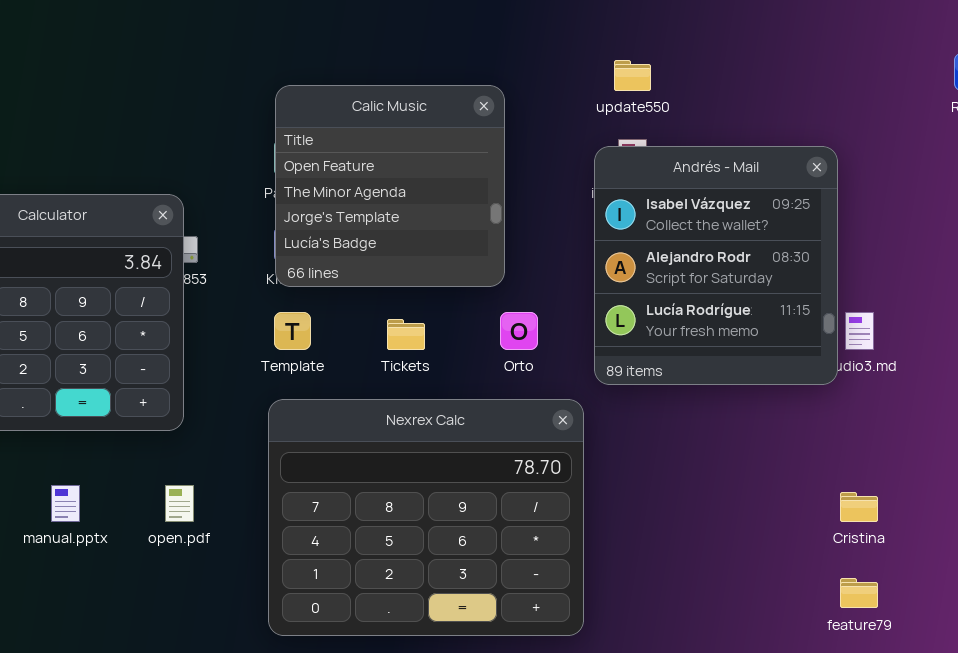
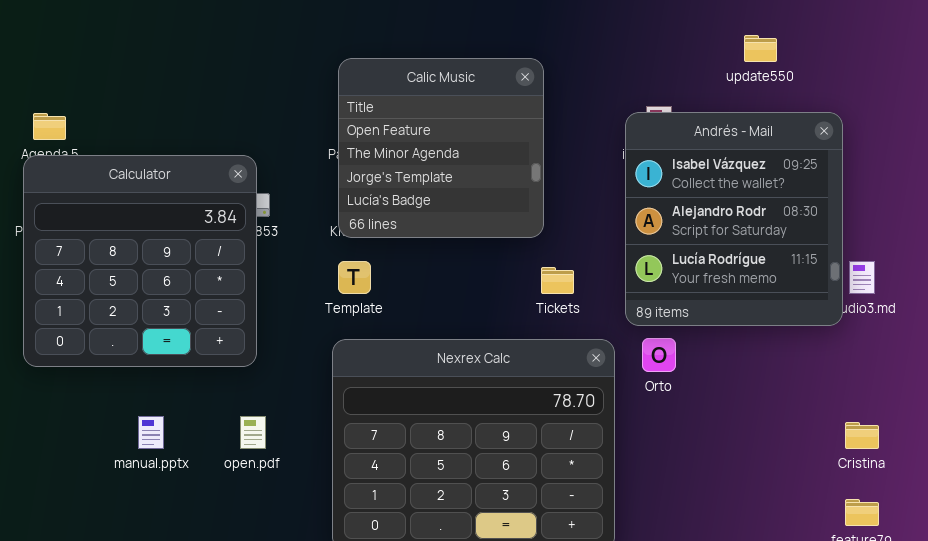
update550: [614,60,651,91] -> [744,35,777,62], moved
Orto: [500,312,538,350] -> [642,338,676,372], moved
Tickets: [387,319,425,350] -> [541,267,574,294], moved

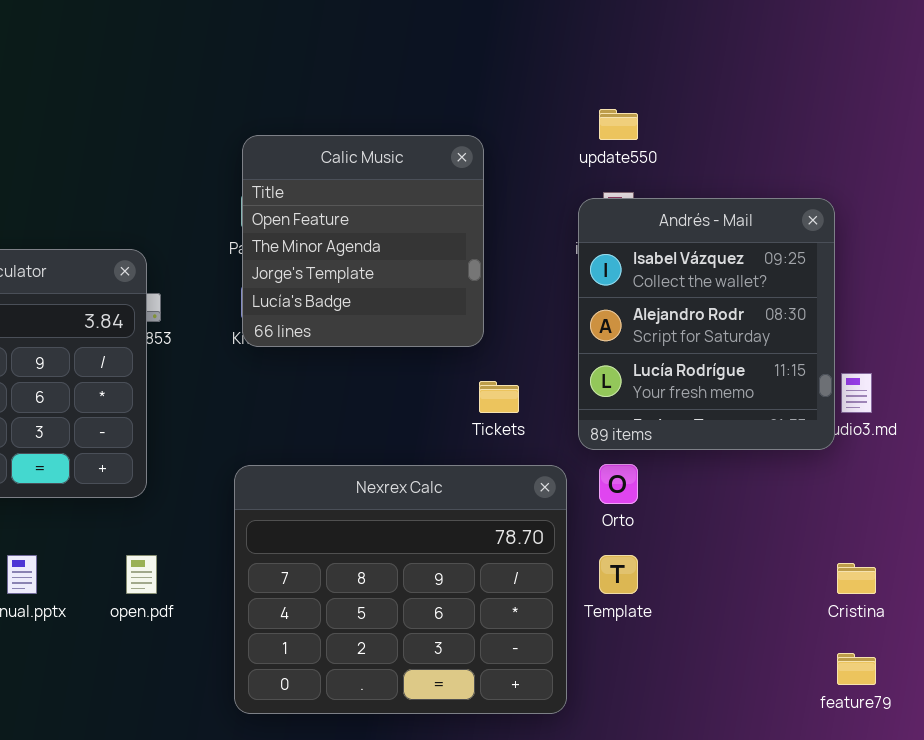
update550: [744,35,777,62] -> [599,109,638,140], moved
Template: [338,261,371,294] -> [599,555,638,594], moved

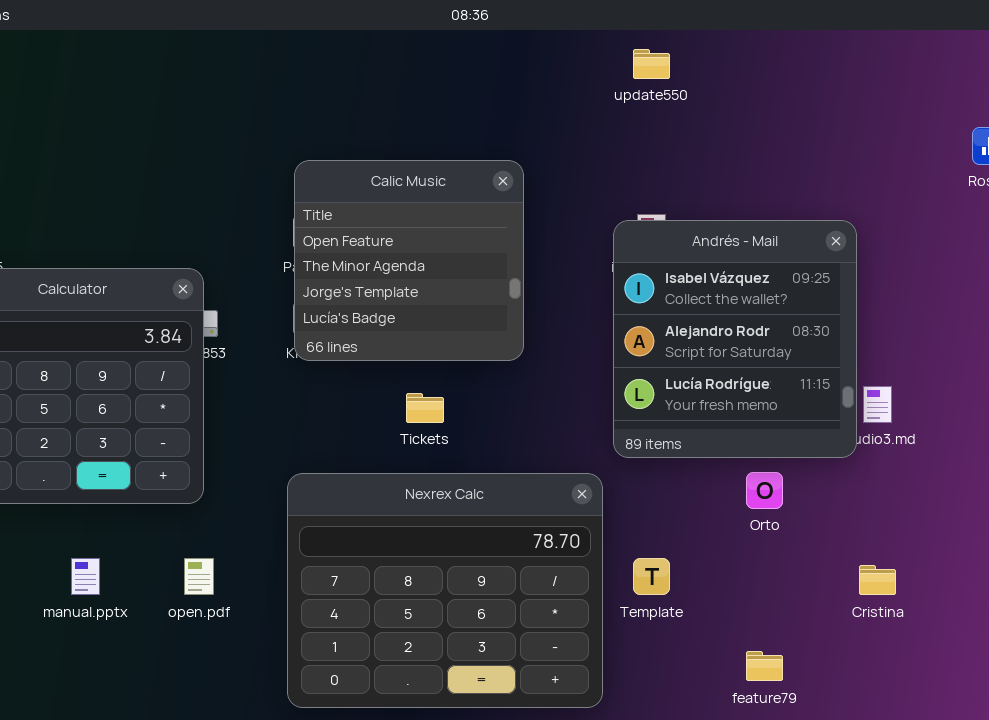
update550: [599,109,638,140] -> [633,49,670,79], moved
Tickets: [479,381,519,413] -> [406,393,444,423], moved
Orto: [599,464,638,504] -> [746,472,783,509], moved
feature79: [837,653,876,685] -> [746,651,783,681], moved

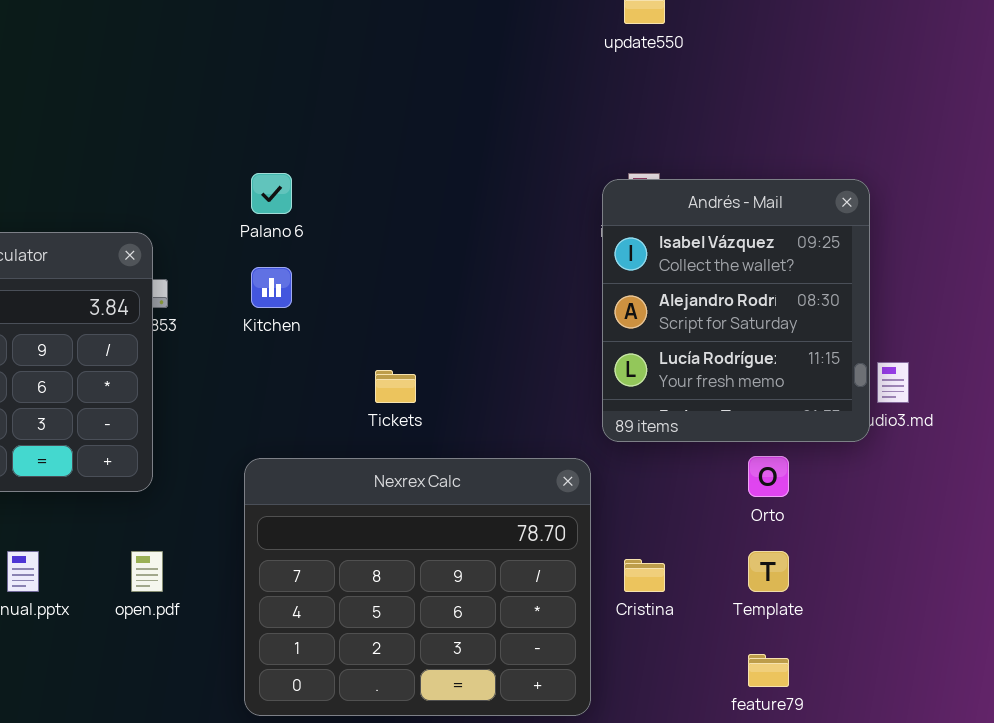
Calic Music: [294,160,524,361] -> none, closed
Template: [633,558,670,595] -> [748,551,789,592], moved
Cristina: [859,565,896,595] -> [624,559,665,592], moved

